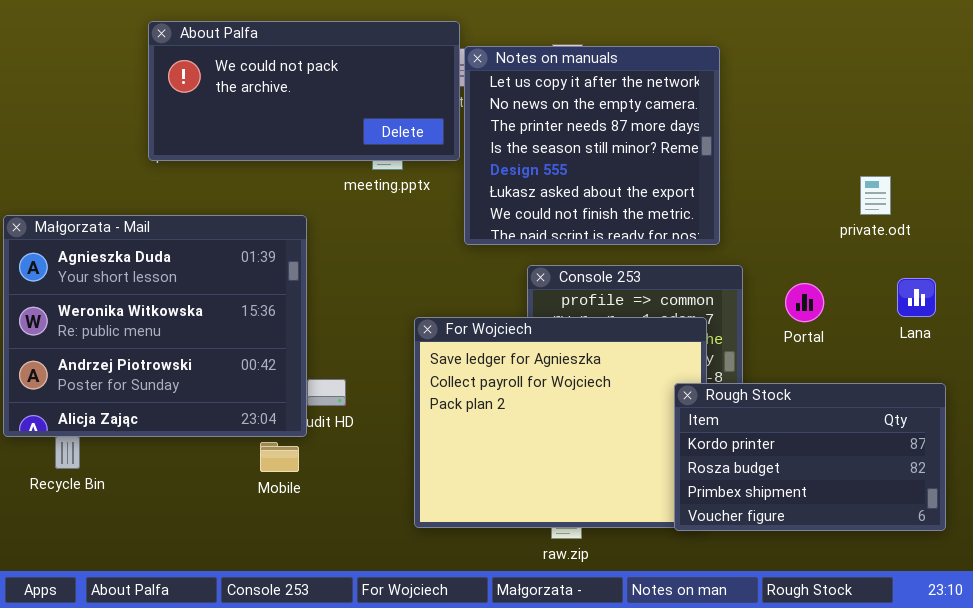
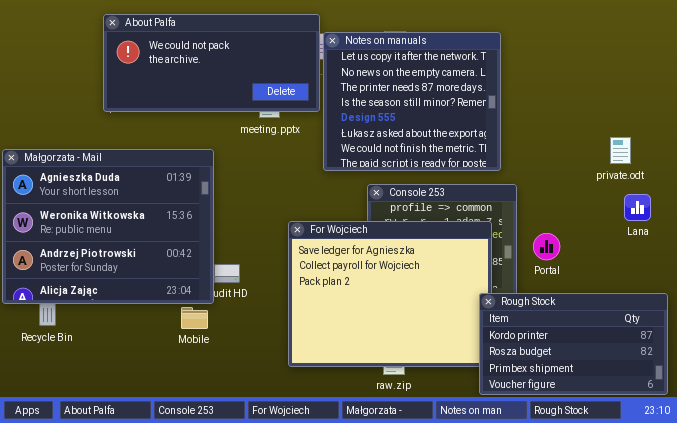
private.odt: [860,176,891,215] -> [610,137,631,164], moved
Portal: [785,283,824,322] -> [533,233,560,260], moved
Rough Stock: [674,383,946,531] -> [479,293,668,395], moved

